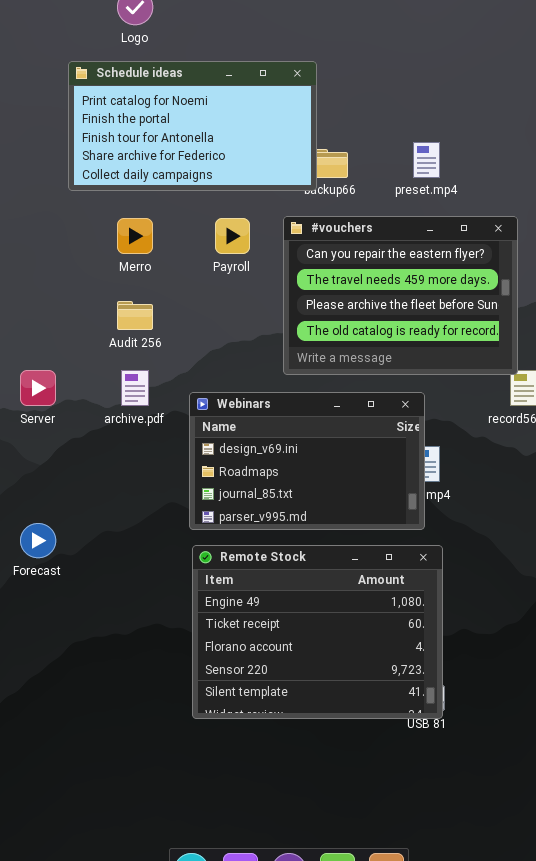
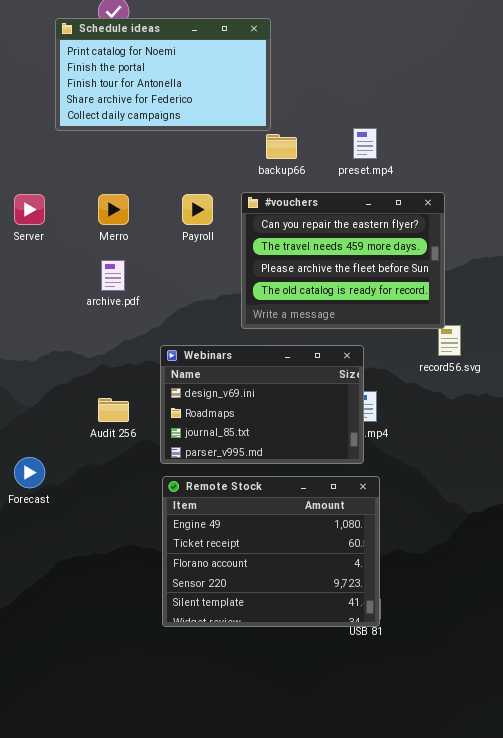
Schedule ideas: [68,61,317,191] -> [55,18,271,131], moved
Audit 256: [117,301,153,330] -> [98,398,129,422], moved
Server: [20,370,56,406] -> [14,194,45,225], moved
archive.pdf: [121,370,149,406] -> [101,260,125,291], moved

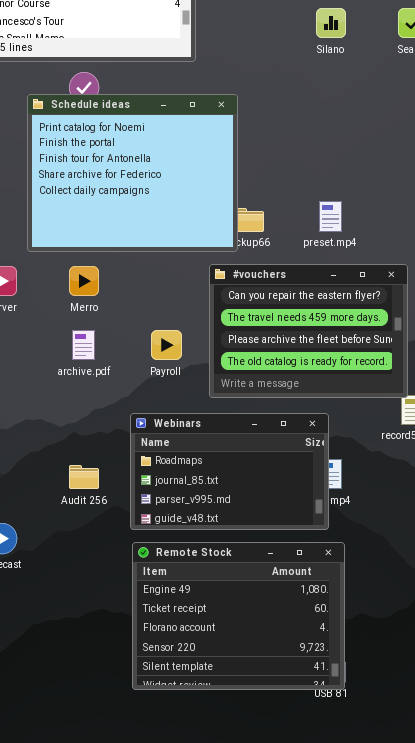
Schedule ideas: [55,18,271,131] -> [27,94,238,252], resized
Payroll: [182,194,213,225] -> [151,330,182,360], moved
Webinars: [160,345,364,464] -> [130,413,329,530], scrolled down 1 row

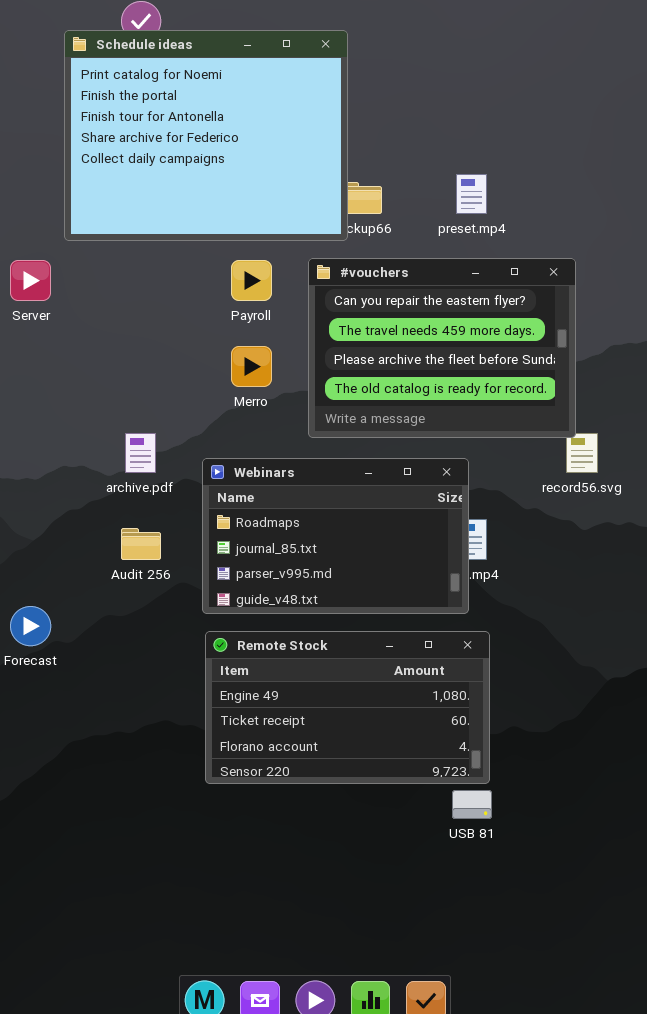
Merro: [69,266,99,296] -> [231,346,272,387], moved
archive.pdf: [72,330,95,360] -> [125,433,156,473], moved
Payroll: [151,330,182,360] -> [231,260,272,301], moved
Remote Stock: [132,542,345,690] -> [205,631,490,784], resized

